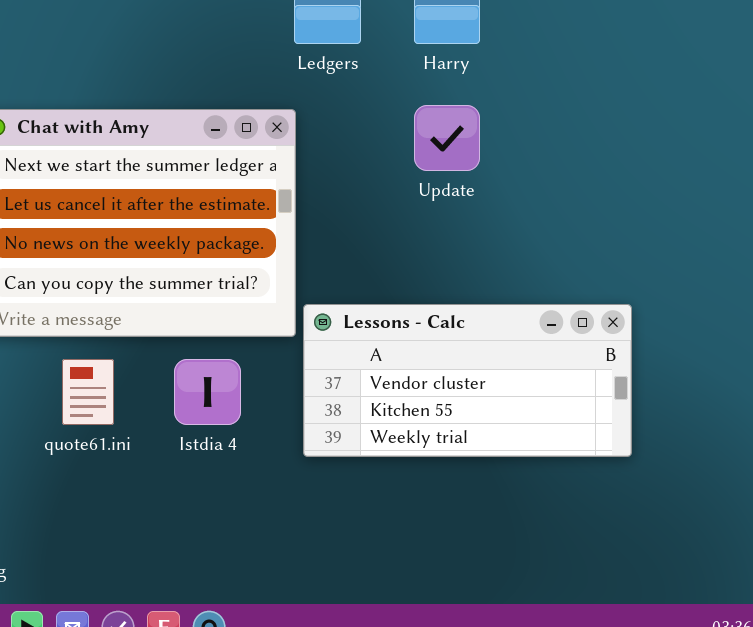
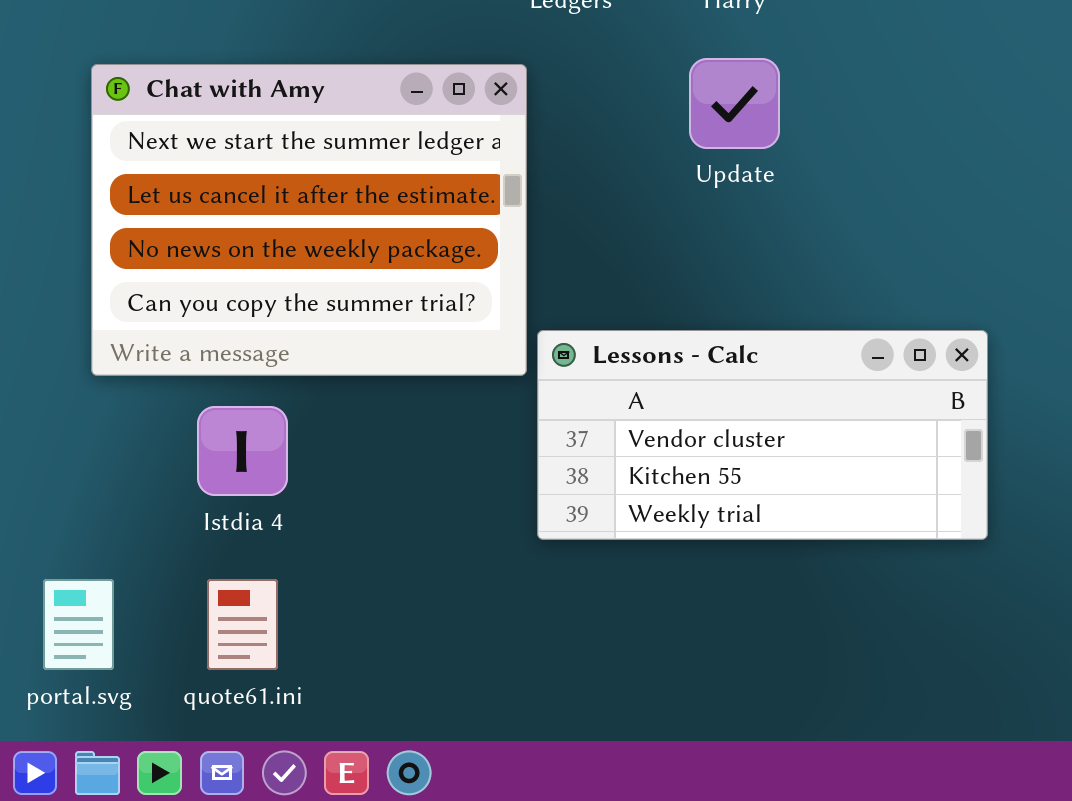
quote61.ini: [62,359,114,425] -> [207,579,278,670], moved
Istdia 4: [174,359,241,425] -> [197,406,288,496], moved

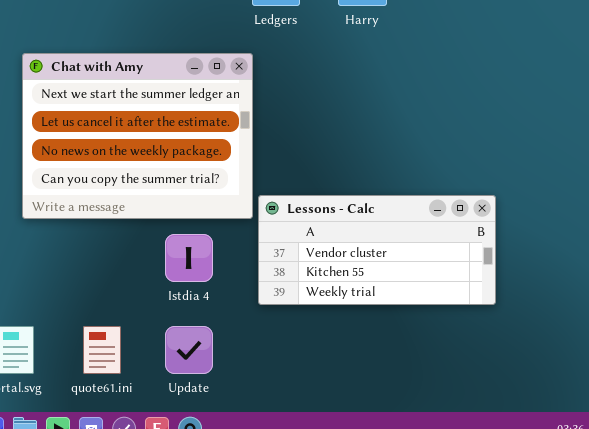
Update: [689,58,780,149] -> [165,326,213,374], moved
Istdia 4: [197,406,288,496] -> [165,234,213,282], moved

